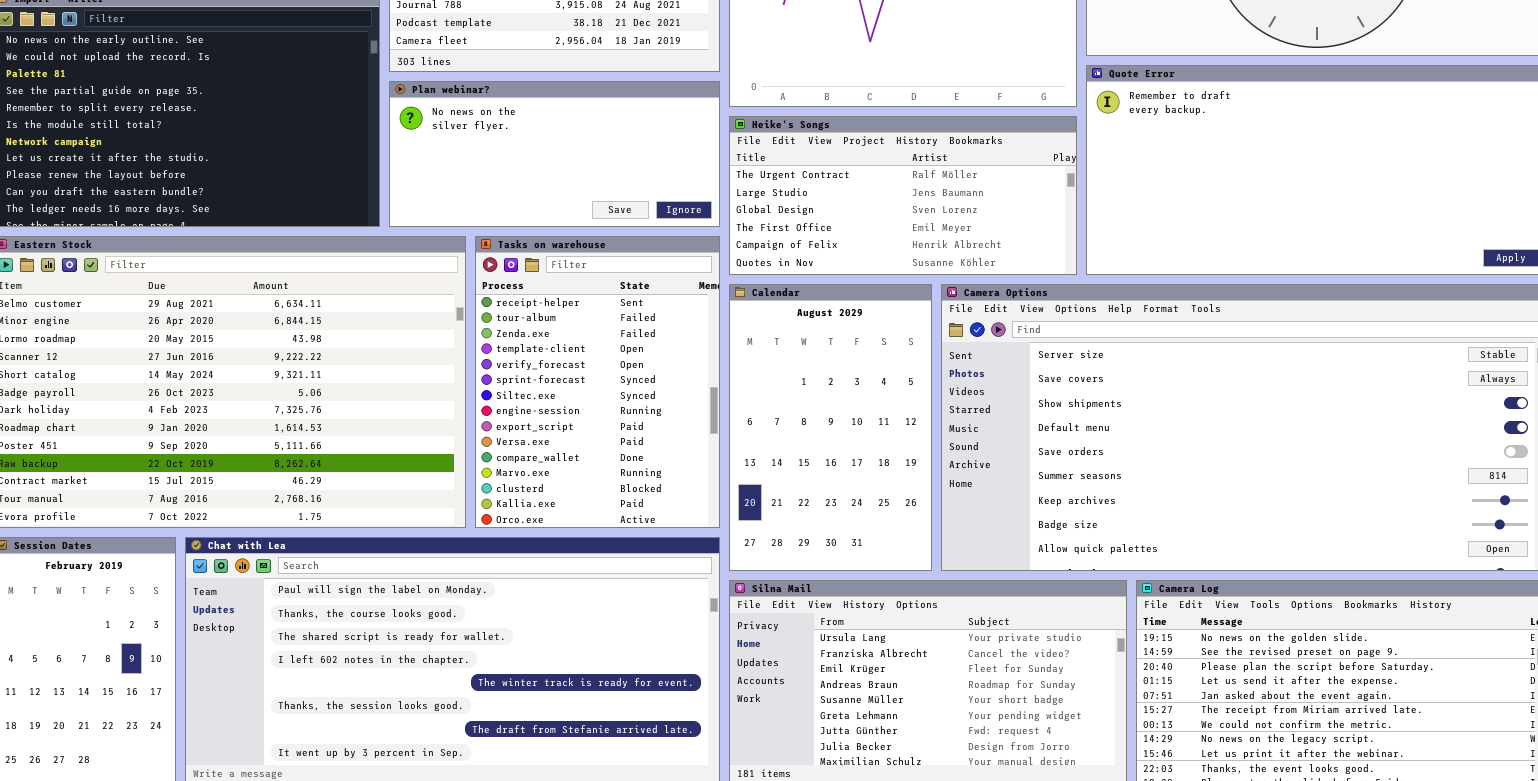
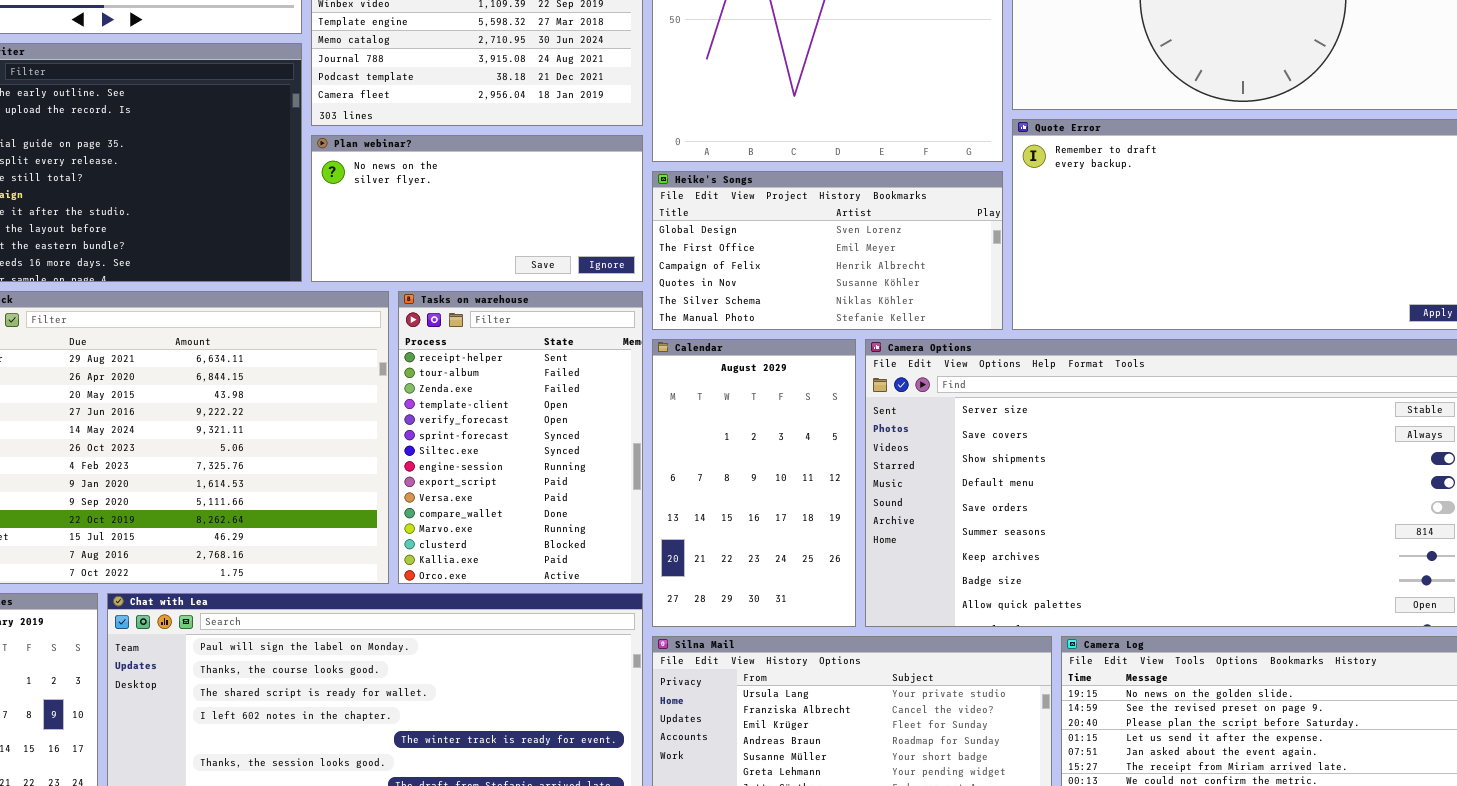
Heike's Songs: [729,116,1077,275] -> [652,171,1003,330], scrolled down 2 rows

